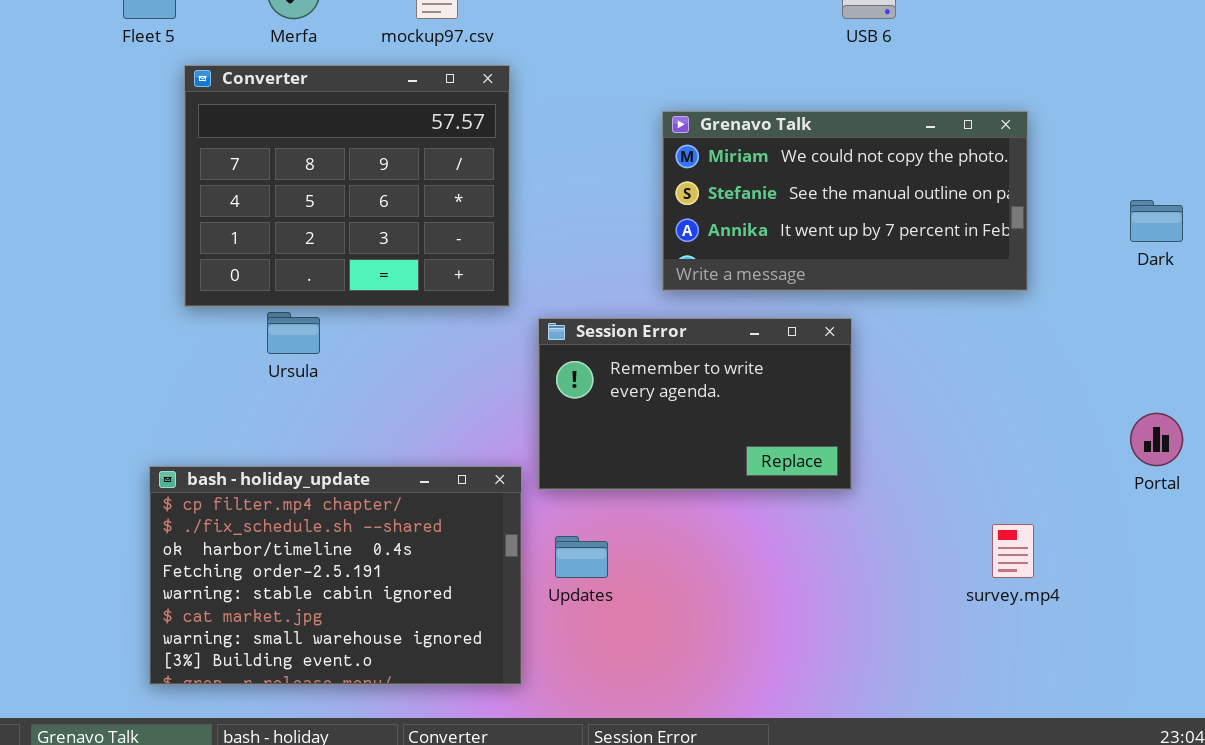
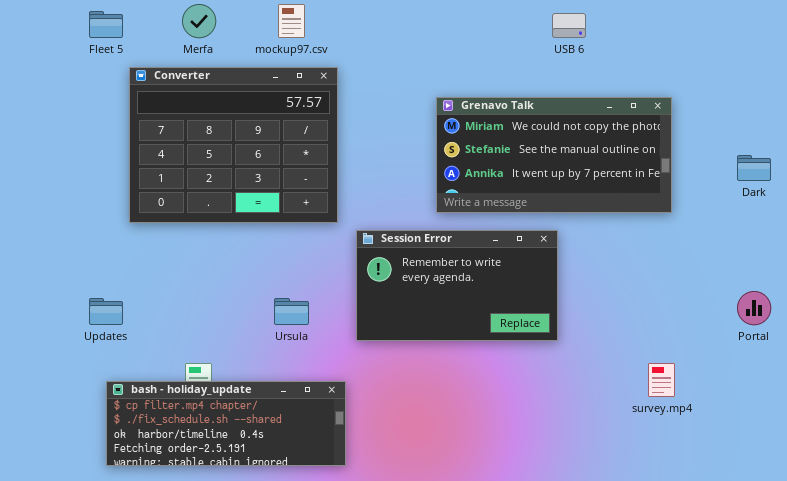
Ursula: [267,312,320,354] -> [274,298,309,325], moved
bash - holiday_update: [149,466,522,685] -> [106,381,346,466], resized
Updates: [555,536,608,578] -> [89,298,123,325], moved

